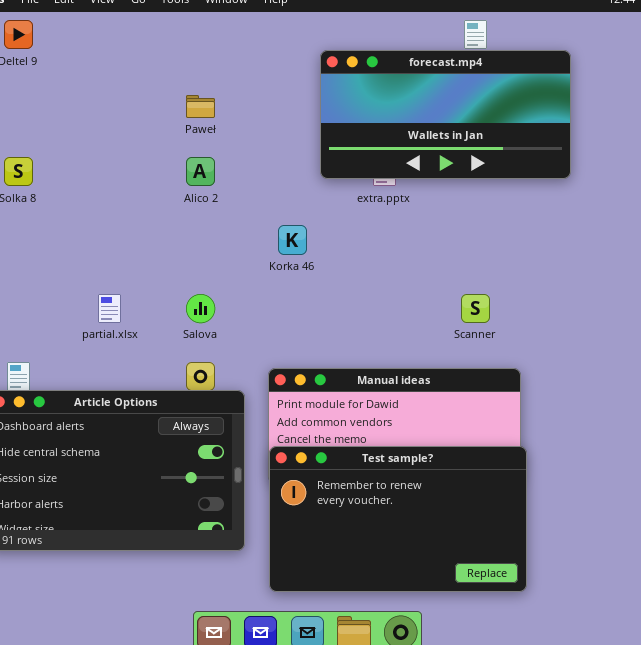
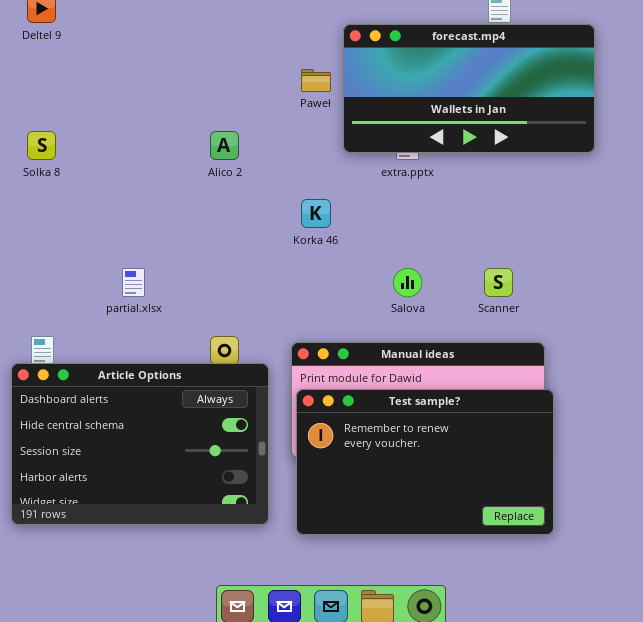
Paweł: [186,95,215,118] -> [301,69,331,92], moved
Salova: [186,294,215,323] -> [393,268,422,297], moved
Test sample?: [269,446,527,592] -> [296,389,554,535], moved

